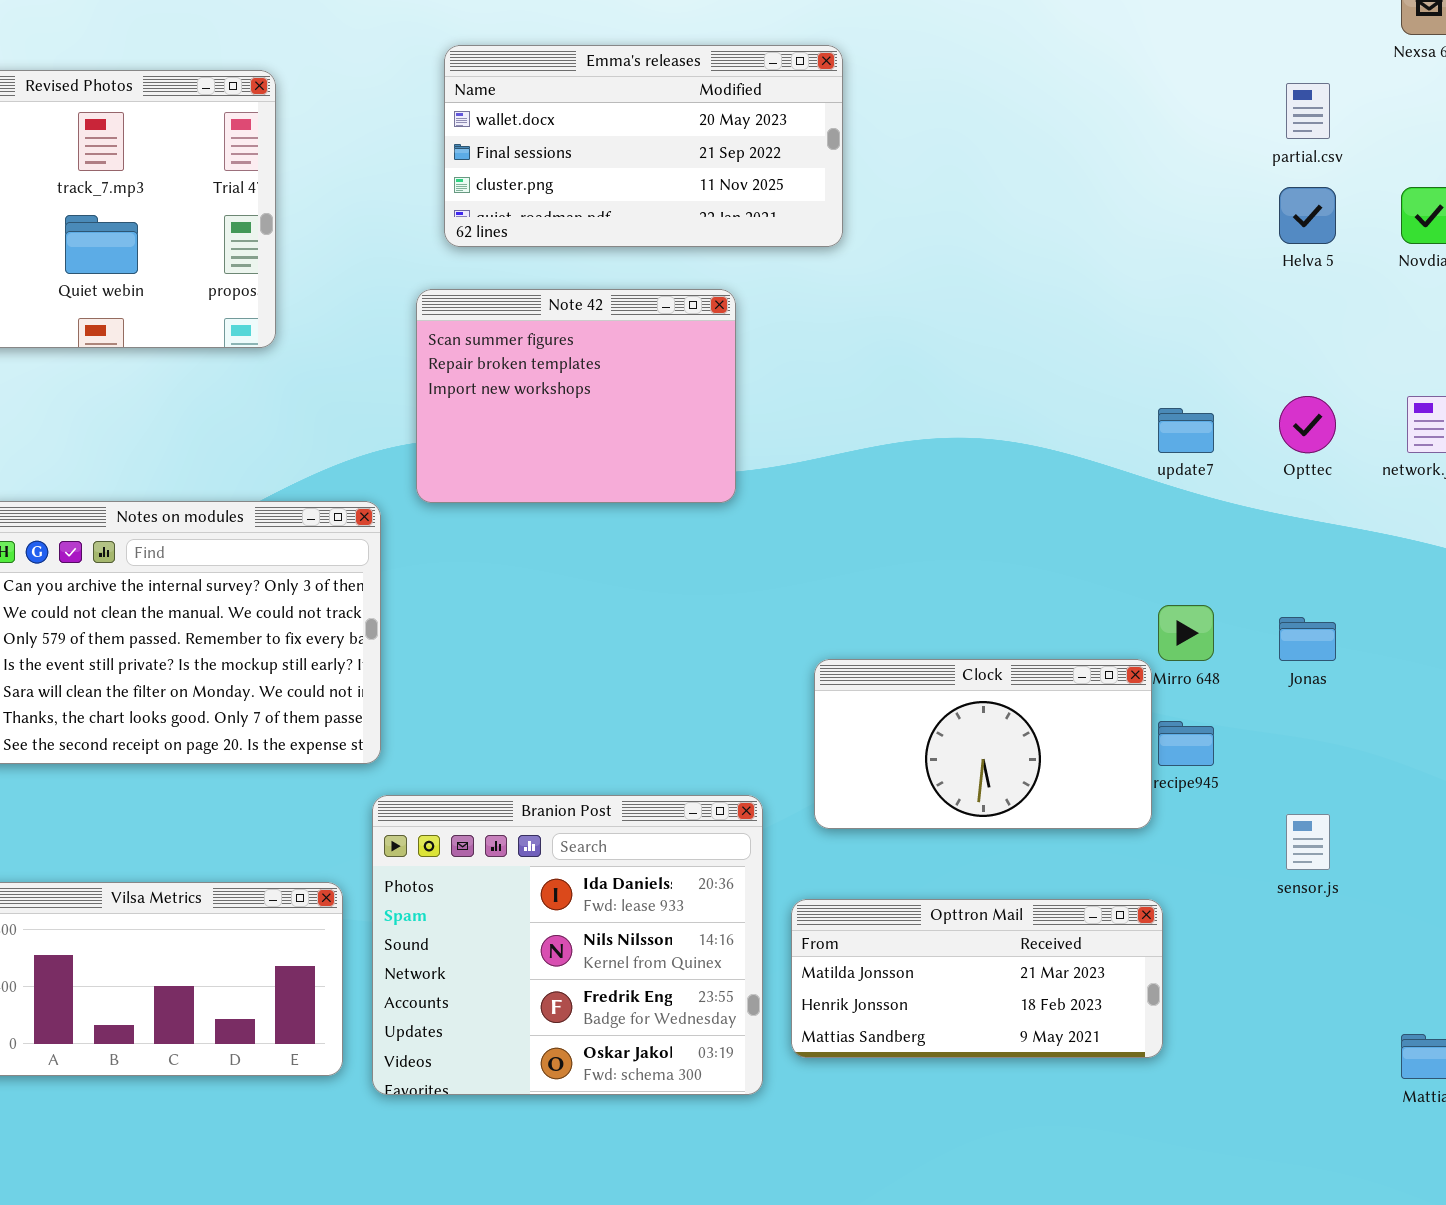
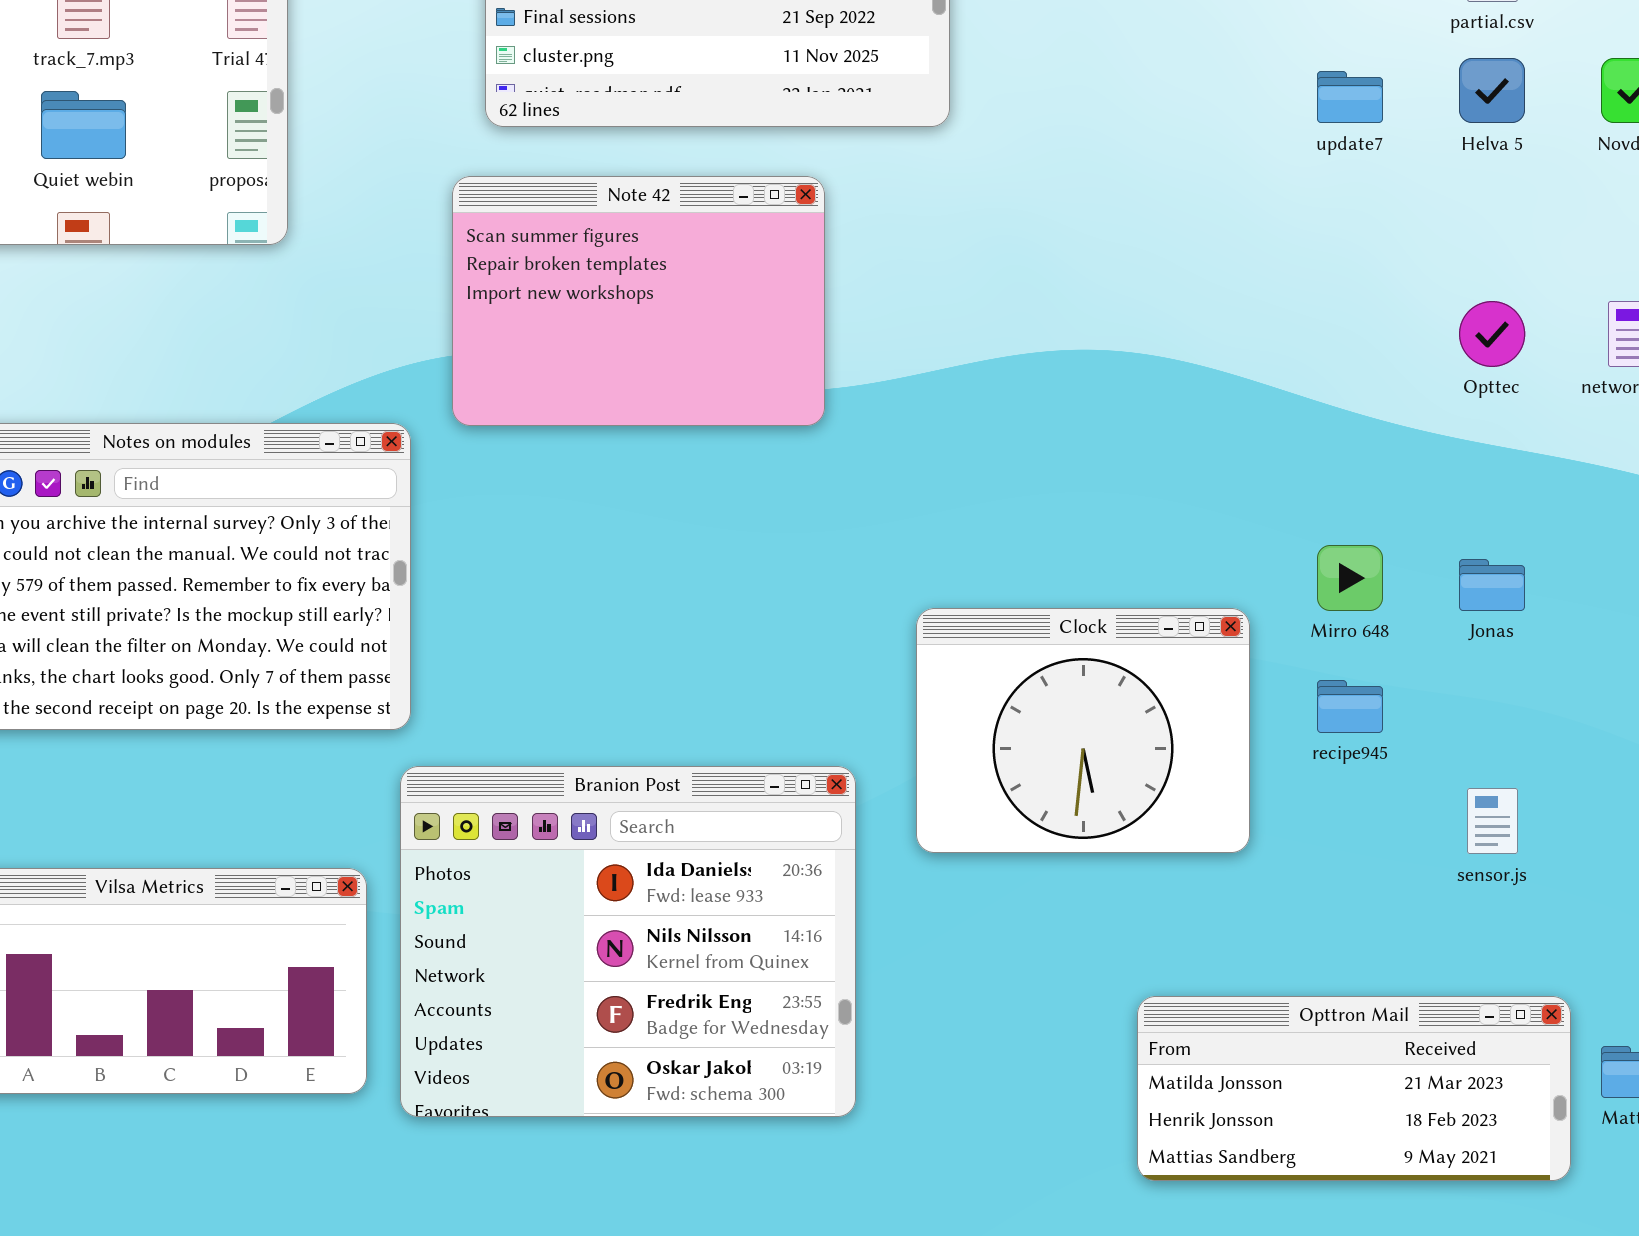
update7: [1158,408,1214,453] -> [1317,71,1383,123], moved
Clock: [814,659,1152,829] -> [916,608,1250,853], resized
Opttron Mail: [791,899,1163,1058] -> [1137,996,1571,1181], moved

